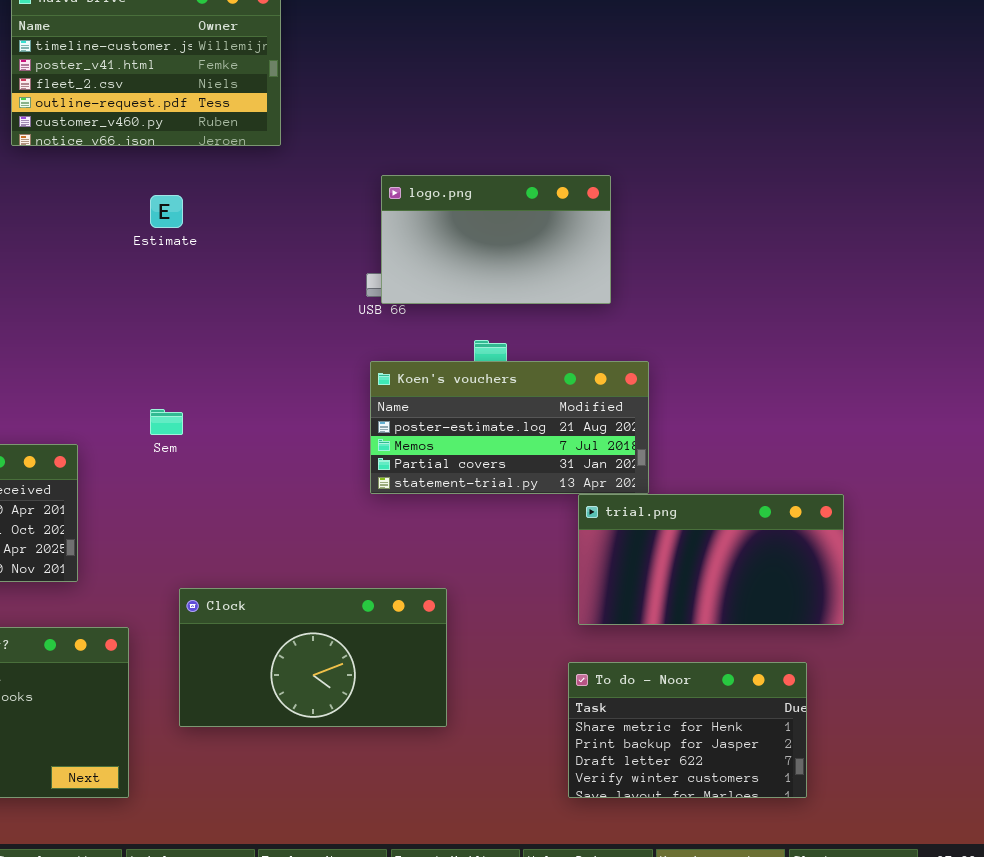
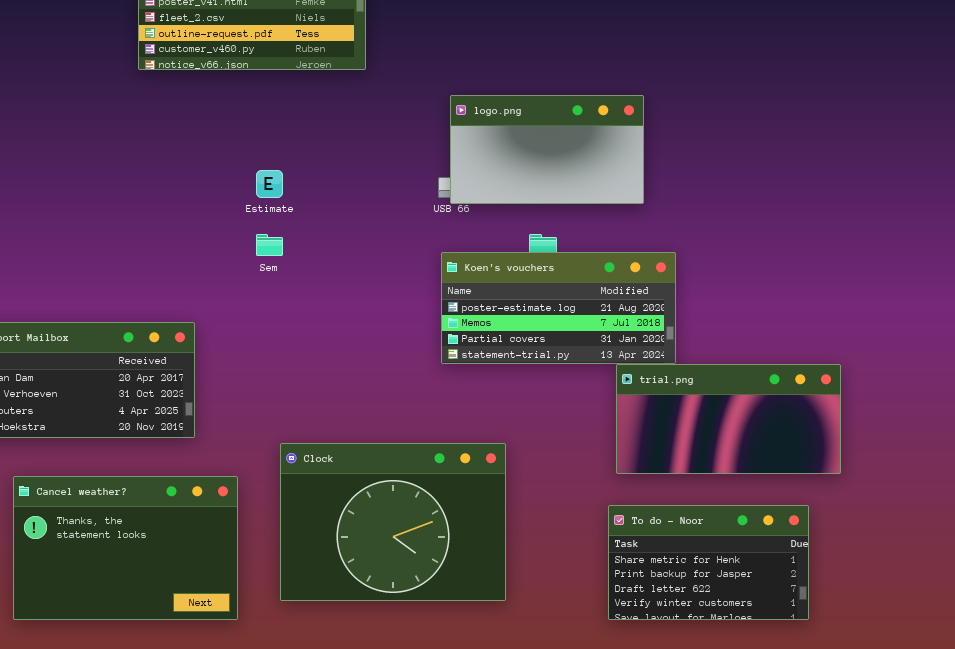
Estimate: [150,195,183,228] -> [256,170,283,198], moved
Sem: [150,409,183,435] -> [256,234,283,256], moved
Clock: [179,588,447,727] -> [280,443,506,601], resized

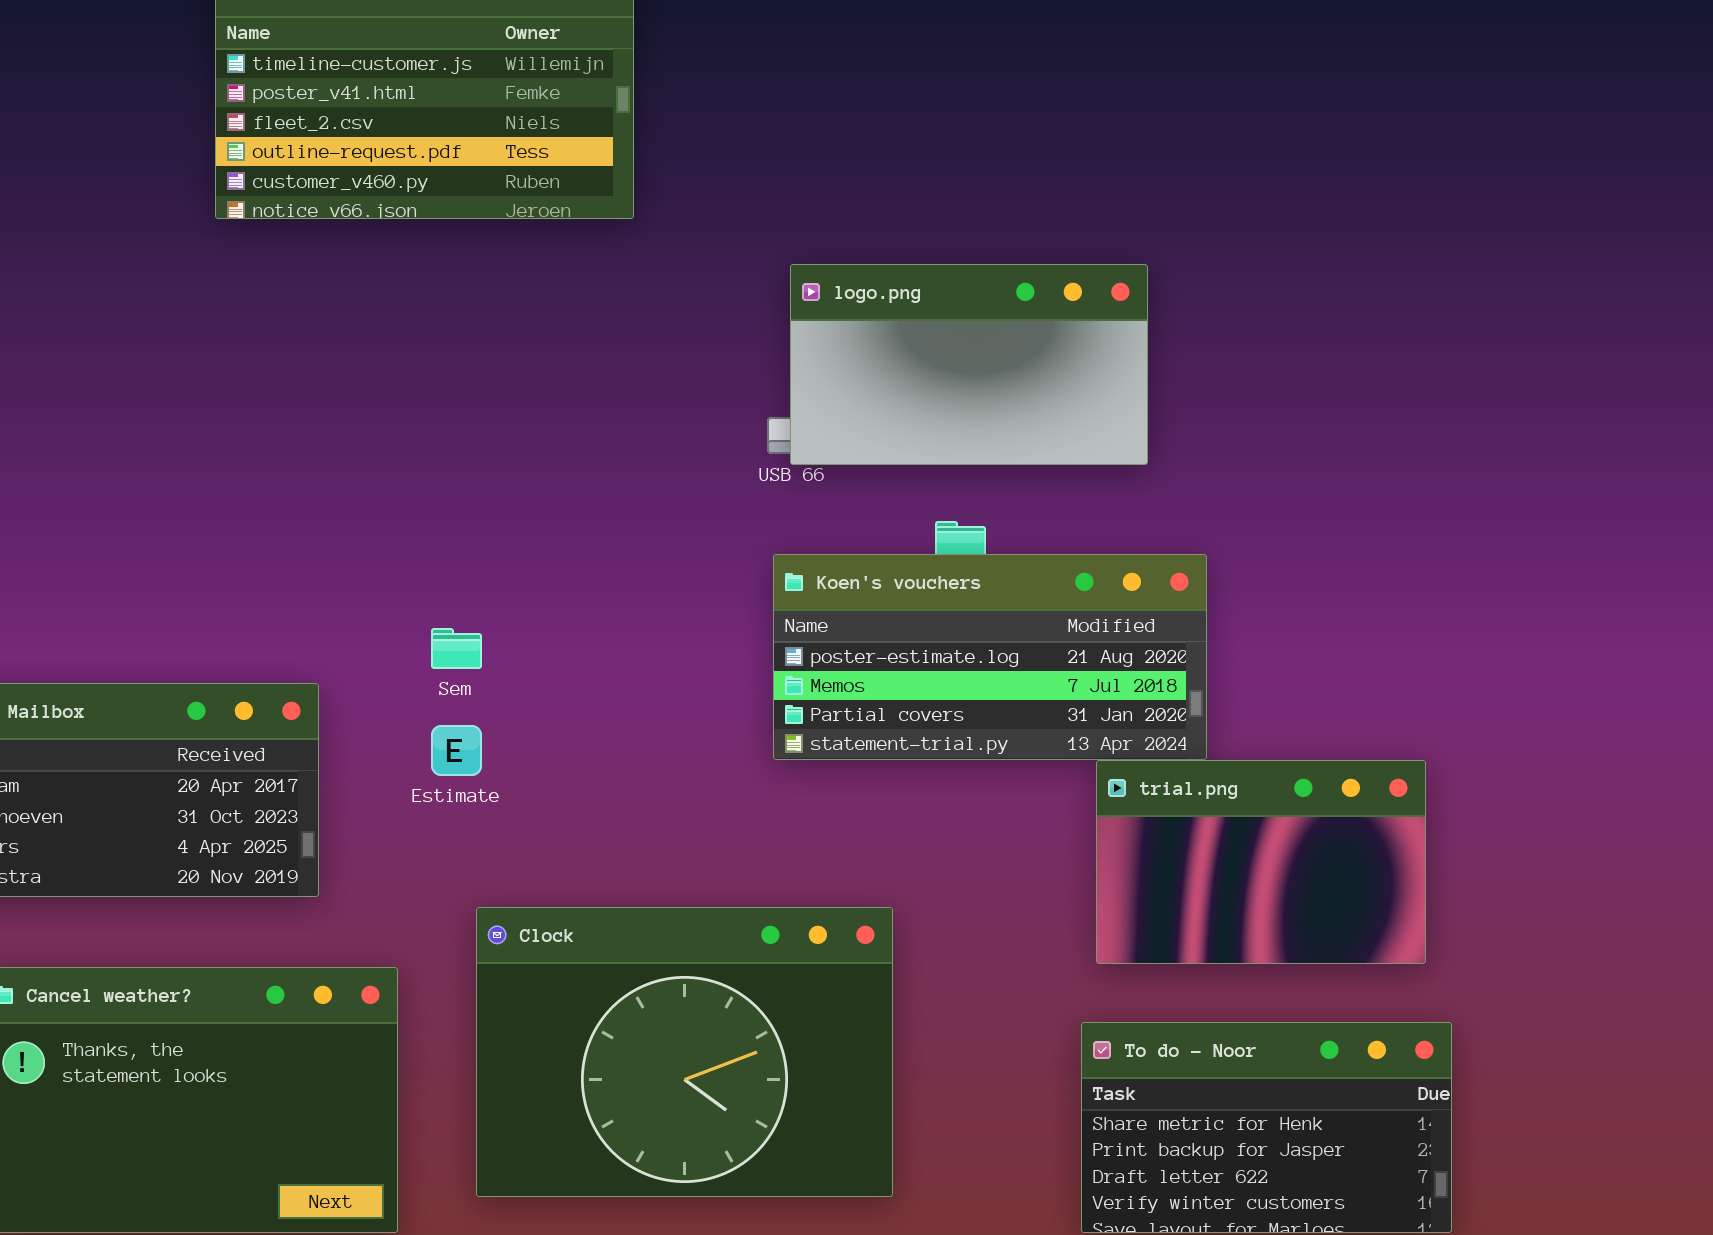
Estimate: [256,170,283,198] -> [431,725,482,776], moved
Sem: [256,234,283,256] -> [431,628,482,669], moved
trial.png: [616,364,841,474] -> [1096,760,1426,964], resized

